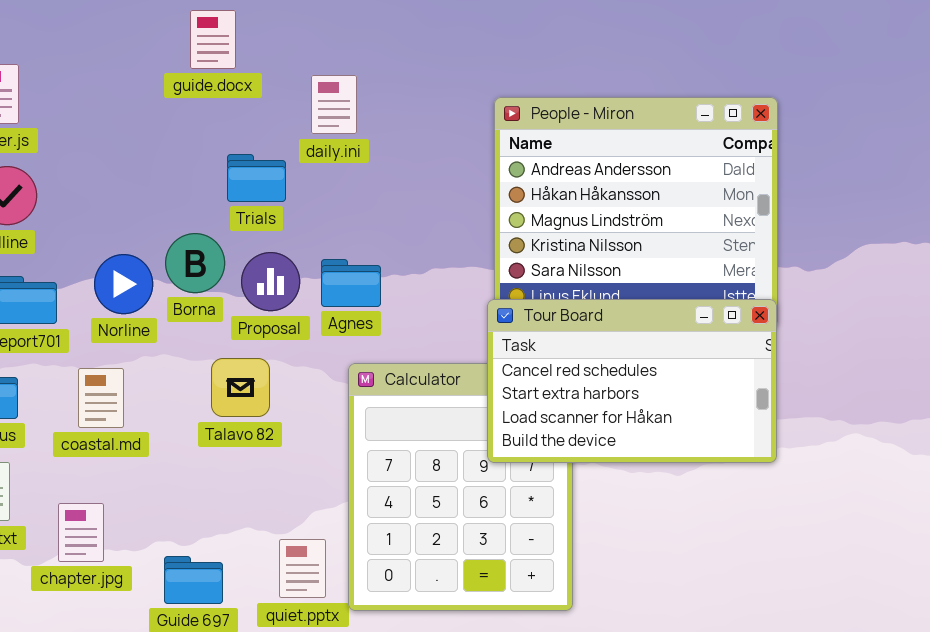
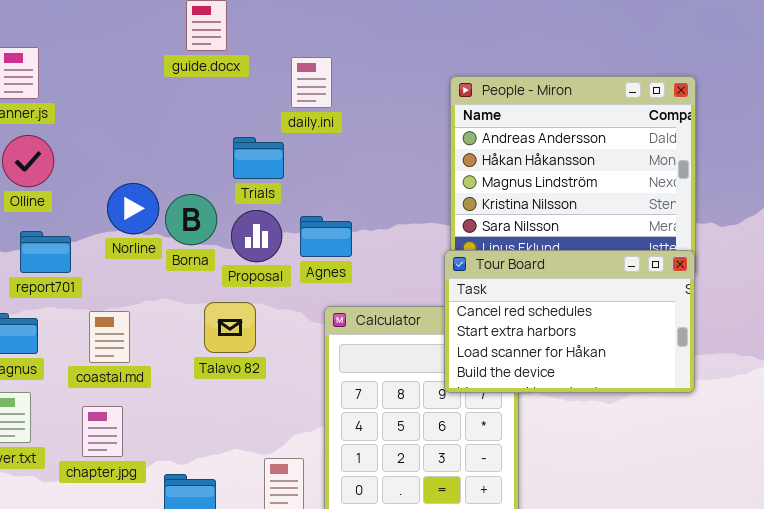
Trials: [227,154,286,202] -> [233,137,284,179], moved
Norline: [94,254,153,314] -> [107,183,159,234], moved
chapter.jpg: [58,503,104,562] -> [82,406,123,457], moved

